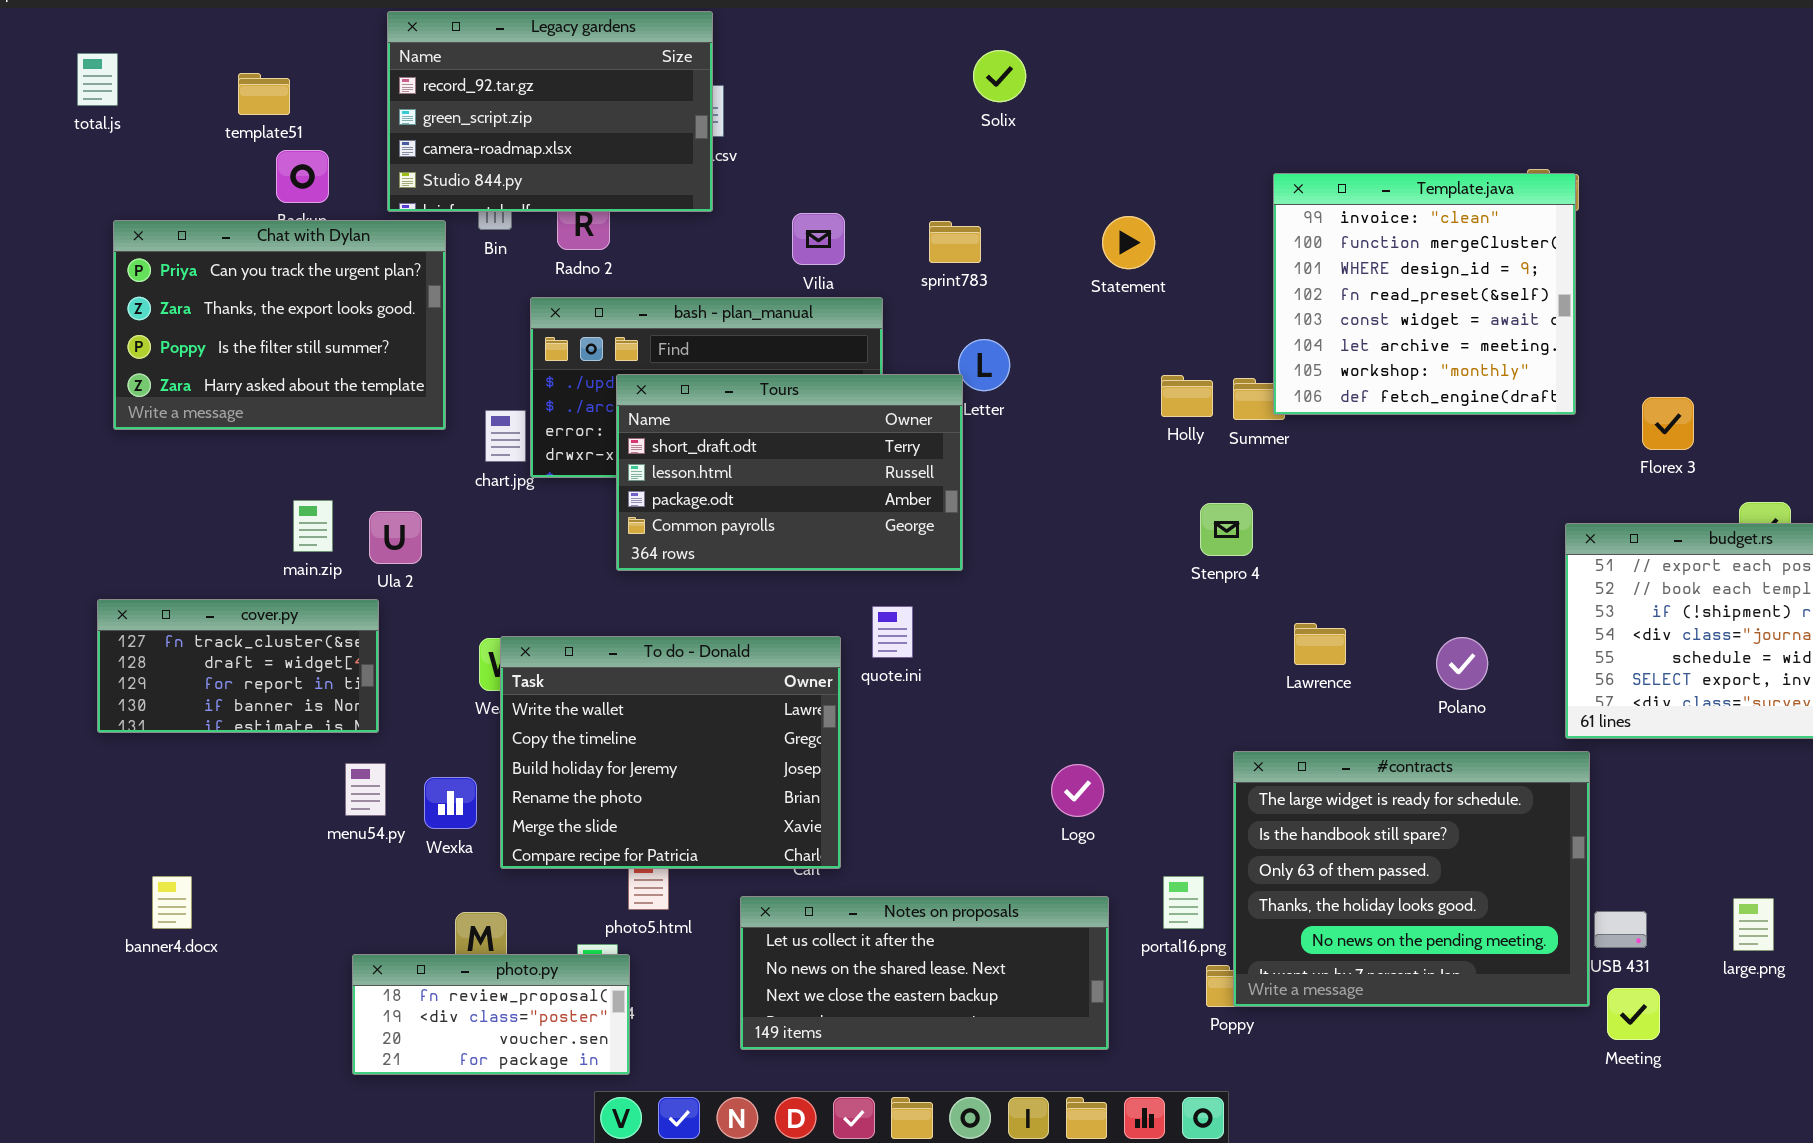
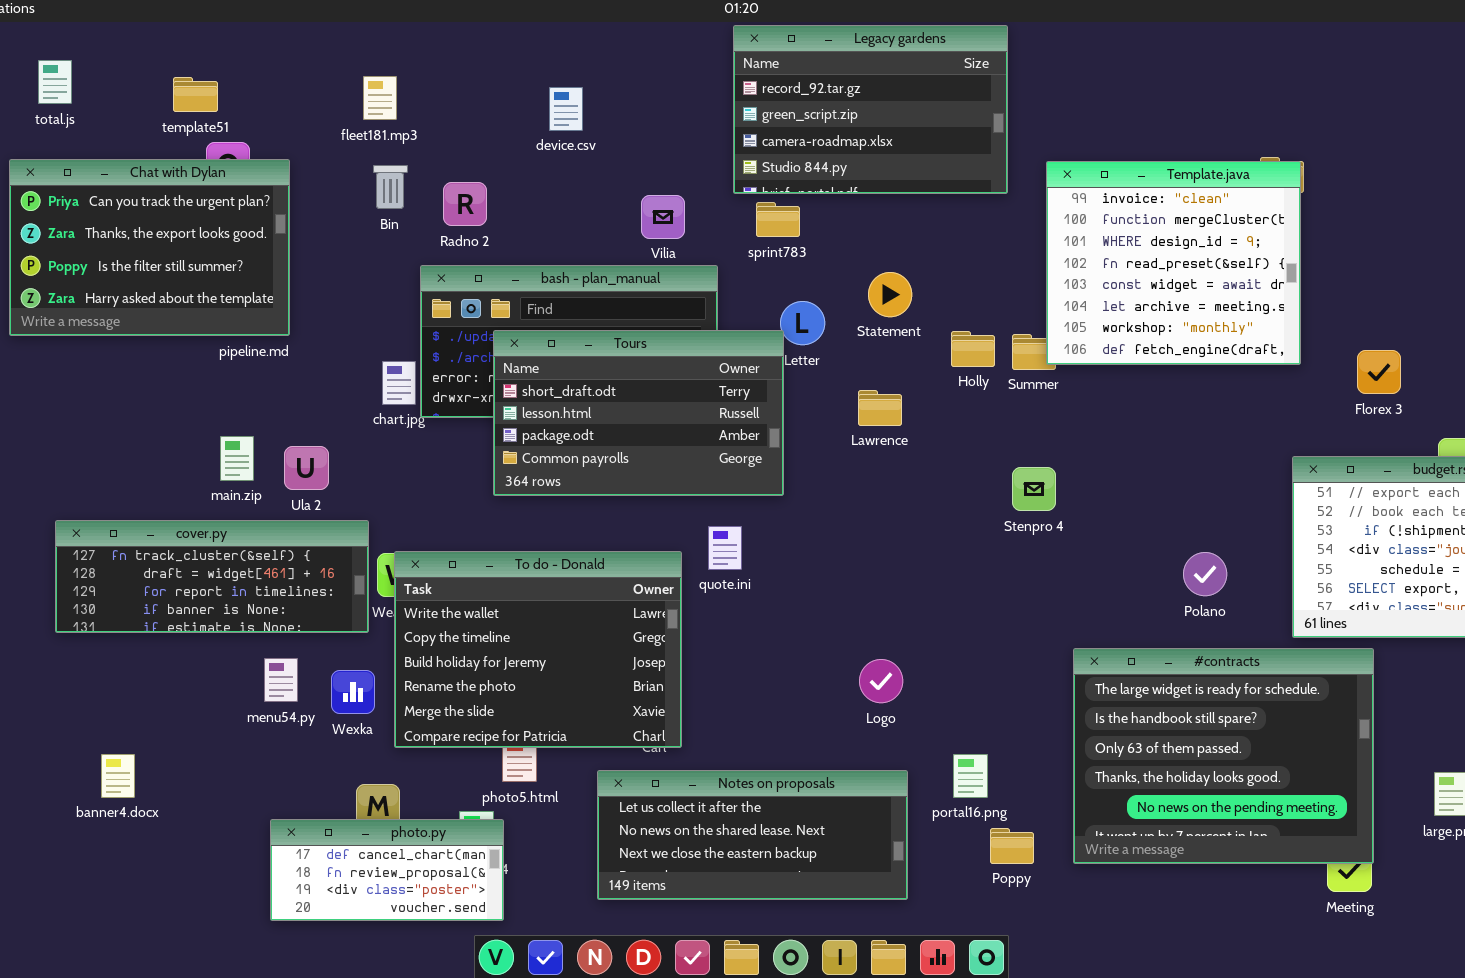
Legacy gardens: [387,11,713,212] -> [733,25,1008,194], moved
Statement: [1102,216,1155,269] -> [868,272,912,317], moved
Chat with Dylan: [113,220,446,430] -> [9,159,290,336], moved
Stenpro 4: [1200,503,1253,556] -> [1012,467,1056,511], moved
cover.py: [97,599,379,733] -> [55,520,369,633], resized
Lawrence: [1294,623,1346,665] -> [858,390,902,426], moved
#contracts: [1233,751,1590,1007] -> [1073,648,1374,864], moved
photo.py: [352,954,630,1075] -> [270,819,504,921], scrolled up 1 row

